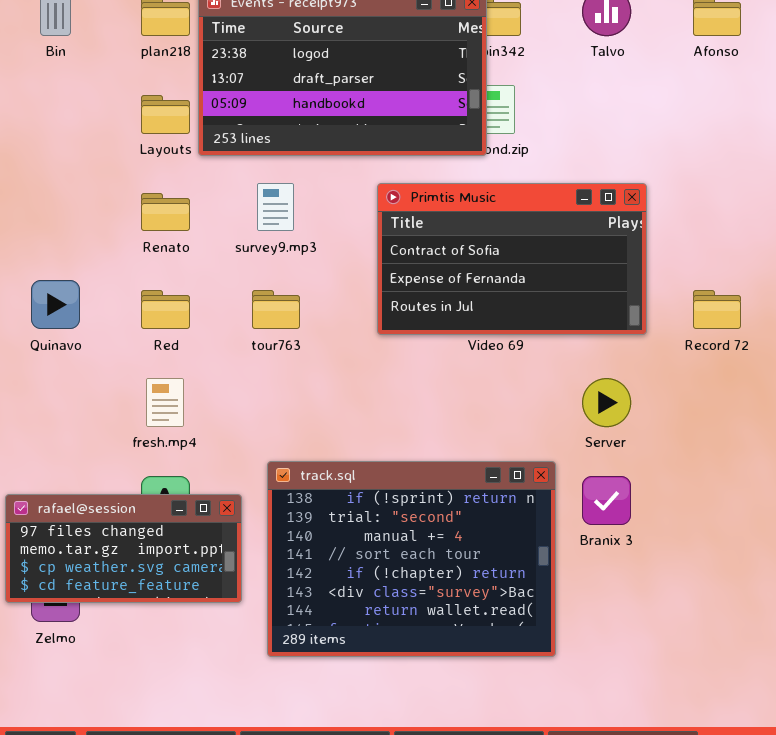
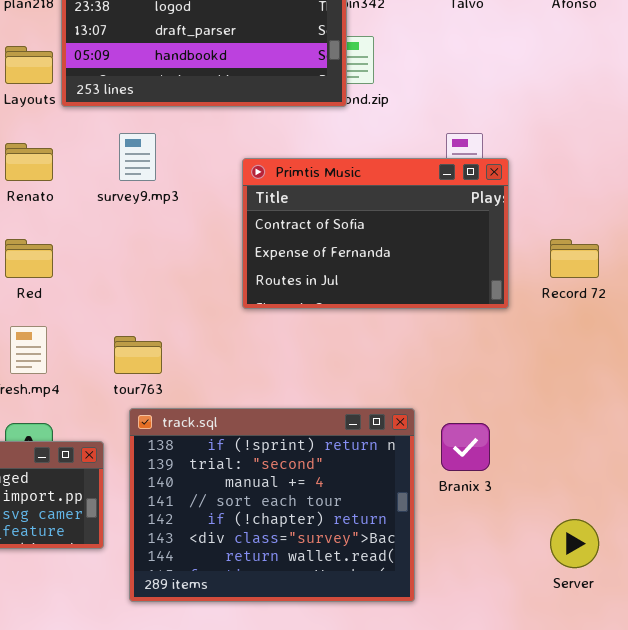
Primtis Music: [377,183,647,335] -> [242,158,509,309], moved
tour763: [252,290,300,329] -> [114,336,162,374], moved
Server: [582,378,631,427] -> [550,519,599,568], moved

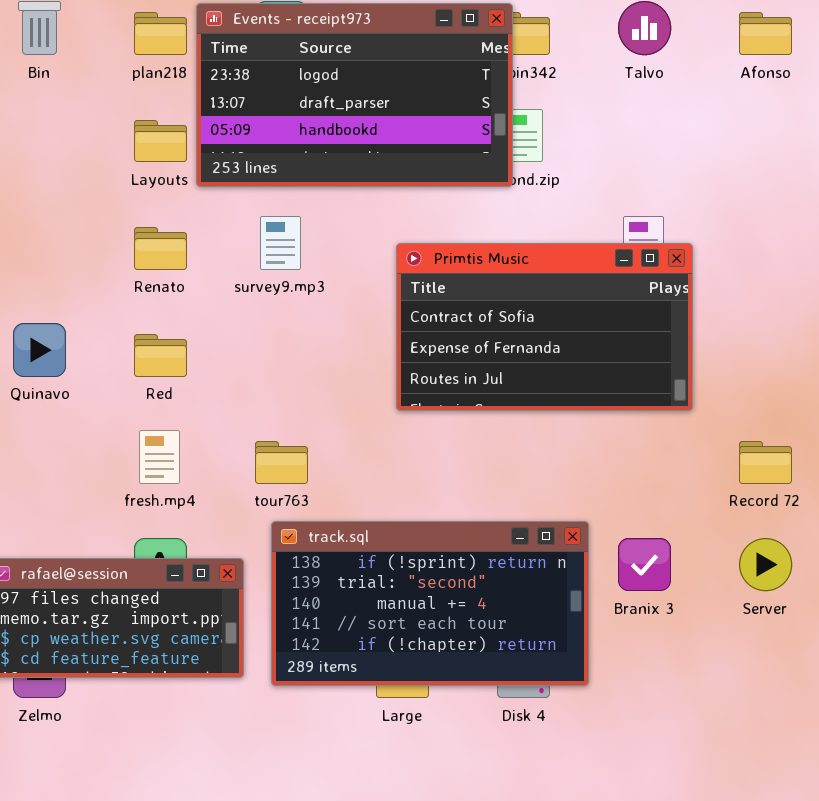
Record 72: [550,239,599,278] -> [739,441,792,484], moved
track.sql: [129,408,415,602] -> [271,521,589,686], resized
Server: [550,519,599,568] -> [739,538,792,591], moved

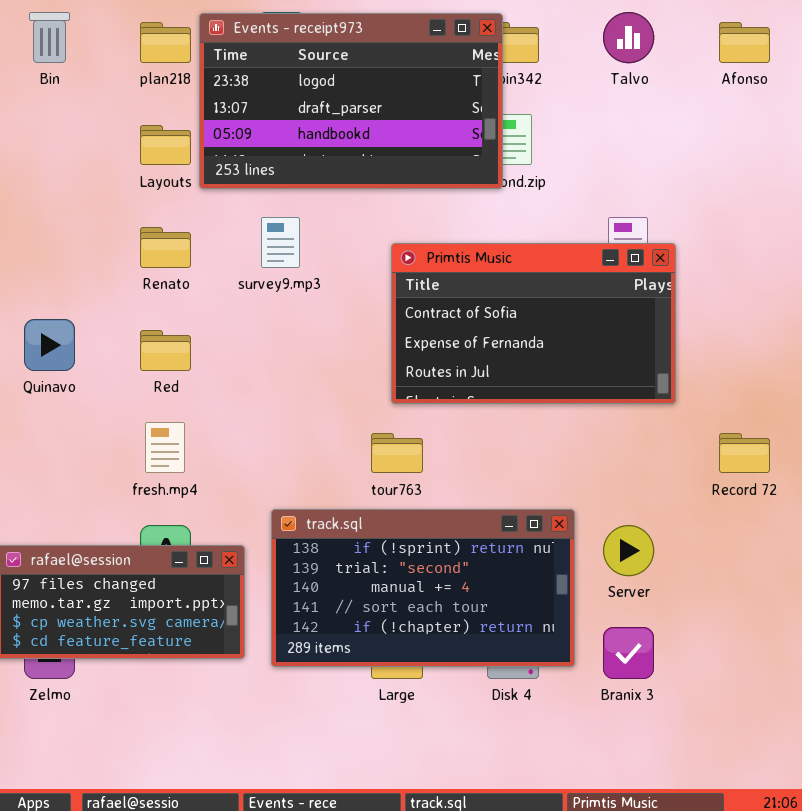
tour763: [255,441,308,484] -> [371,433,423,473], moved
Branix 3: [618,538,671,591] -> [603,627,654,679], moved
Server: [739,538,792,591] -> [603,525,654,576], moved

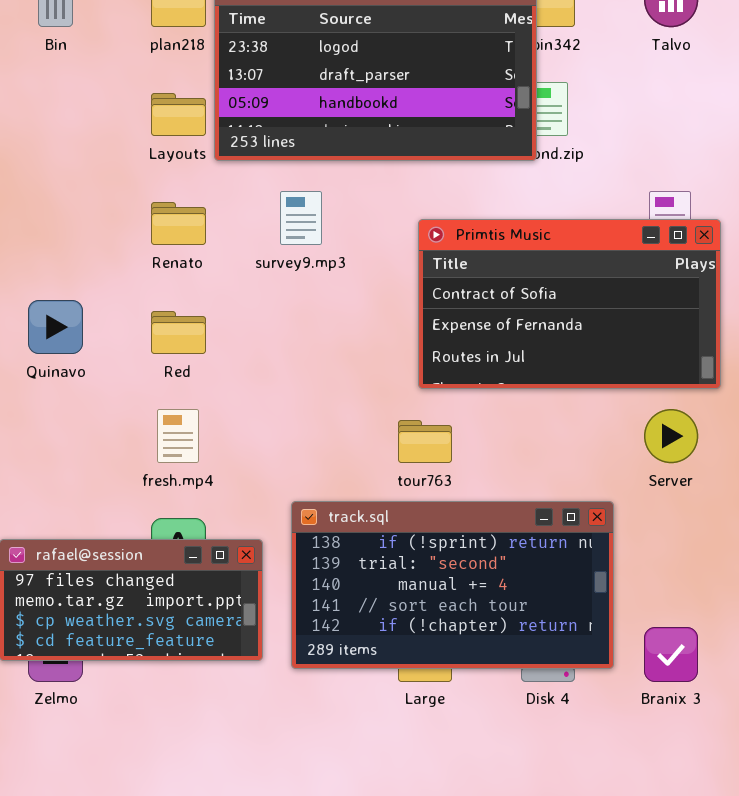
Server: [603,525,654,576] -> [644,409,698,463], moved

